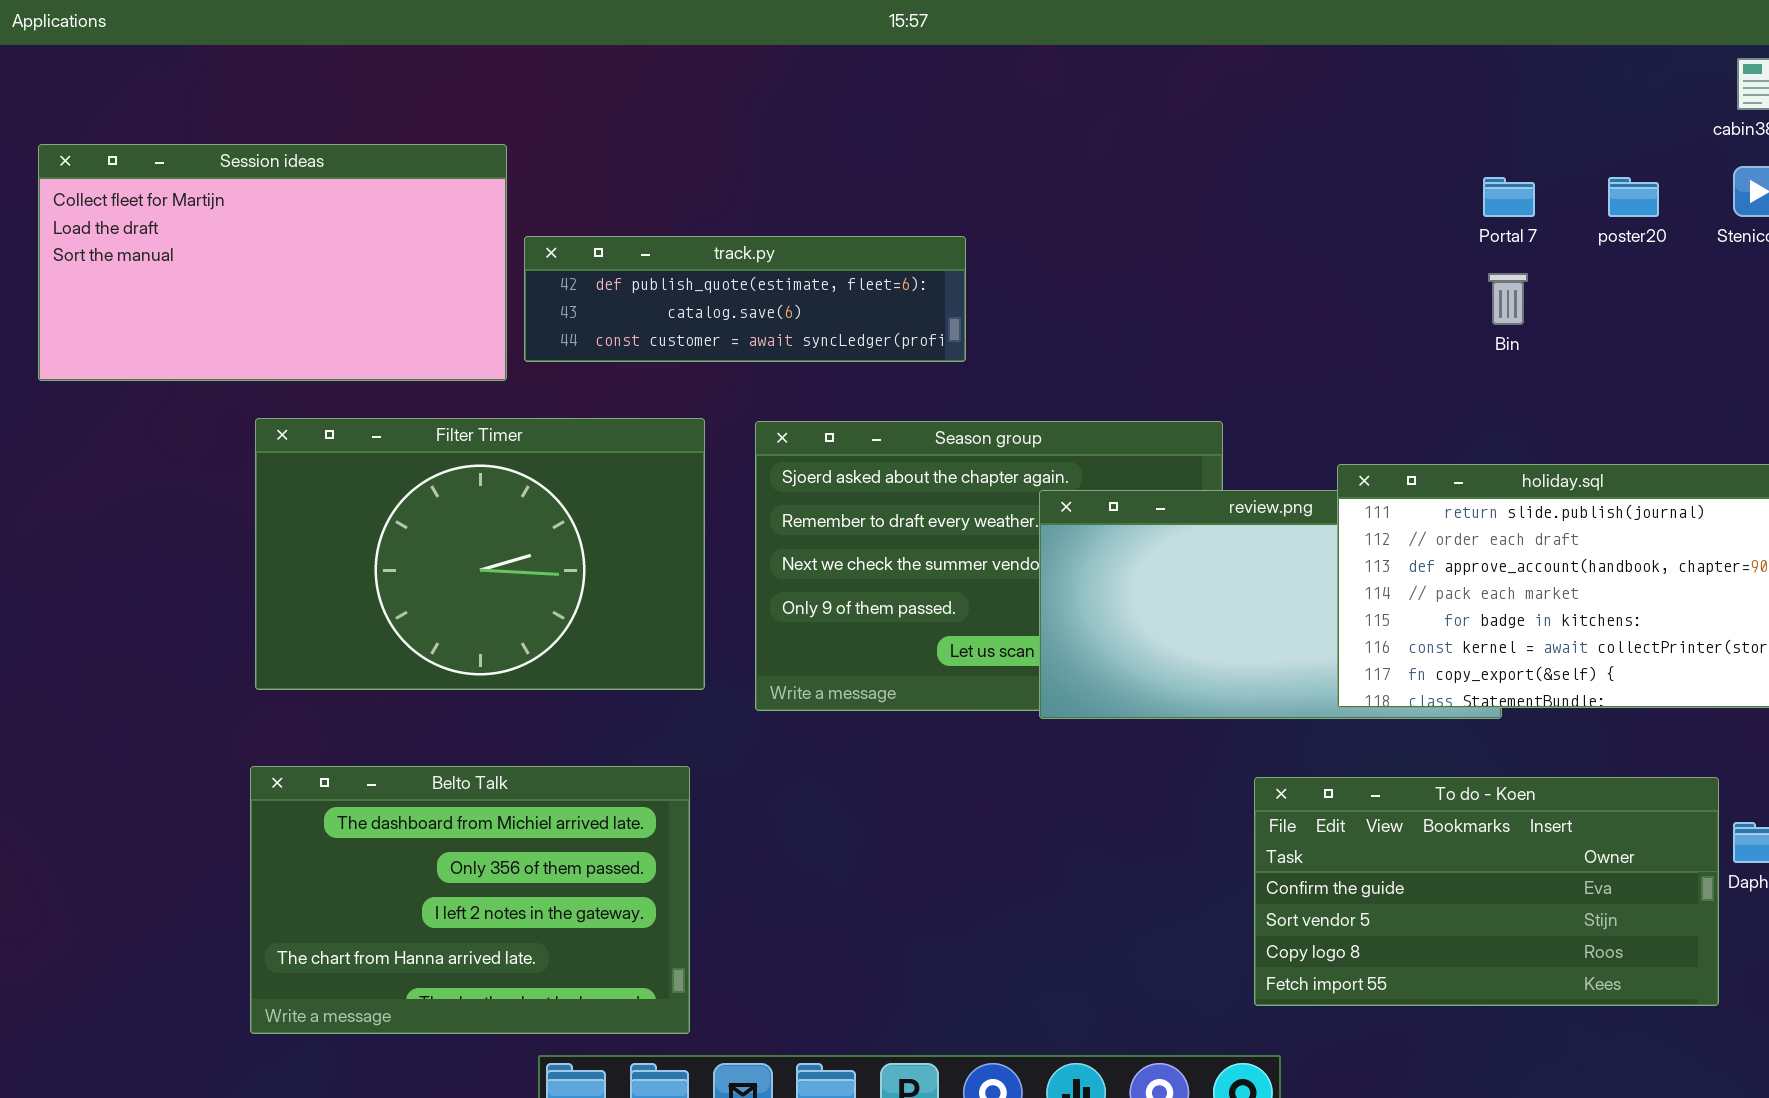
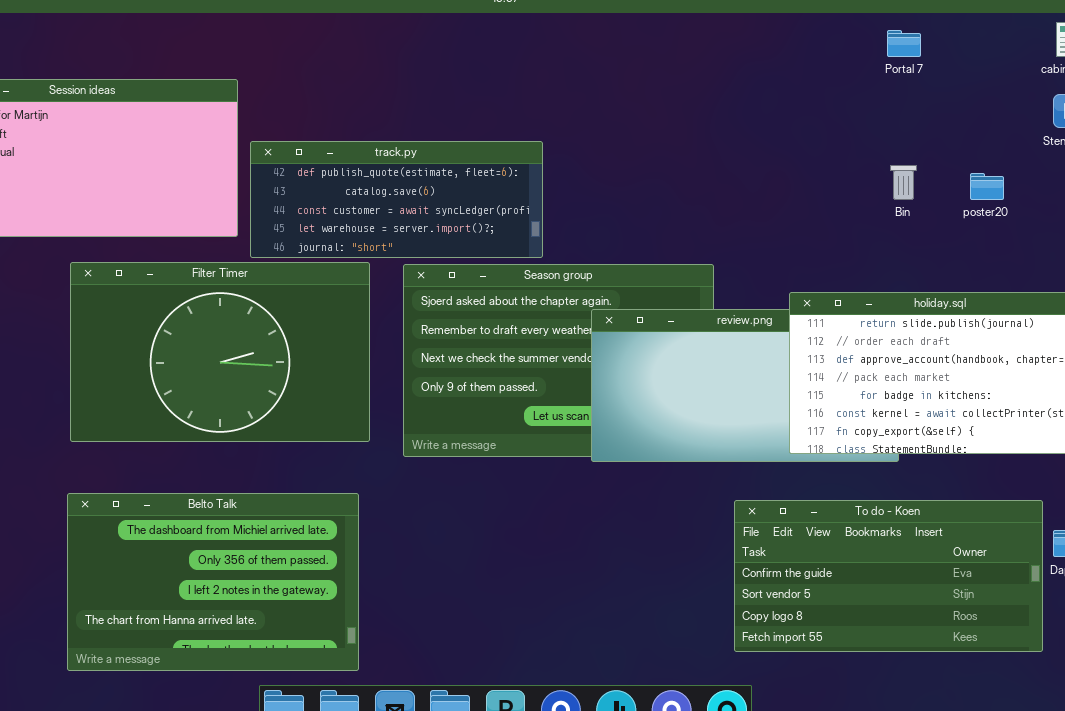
Portal 7: [1483,177,1535,217] -> [887,30,921,57], moved
poster20: [1608,177,1659,217] -> [970,173,1004,200], moved
track.py: [524,236,966,362] -> [250,141,543,258], resized

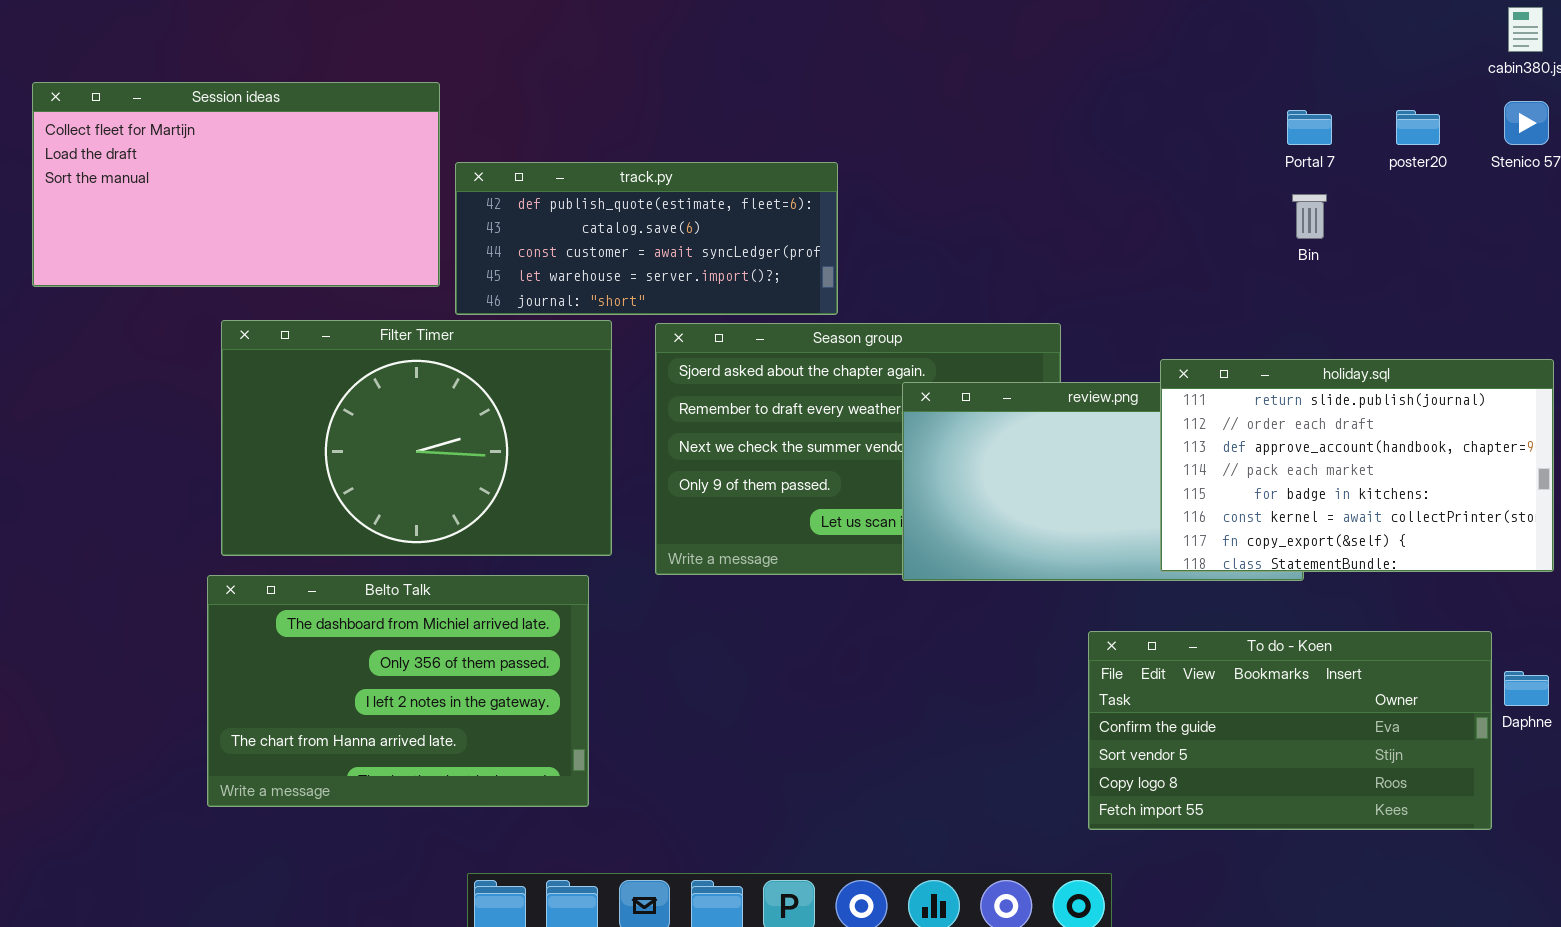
Portal 7: [887,30,921,57] -> [1287,110,1332,145], moved
poster20: [970,173,1004,200] -> [1396,110,1440,145], moved
Belto Talk: [67,493,359,671] -> [207,575,589,807], moved

